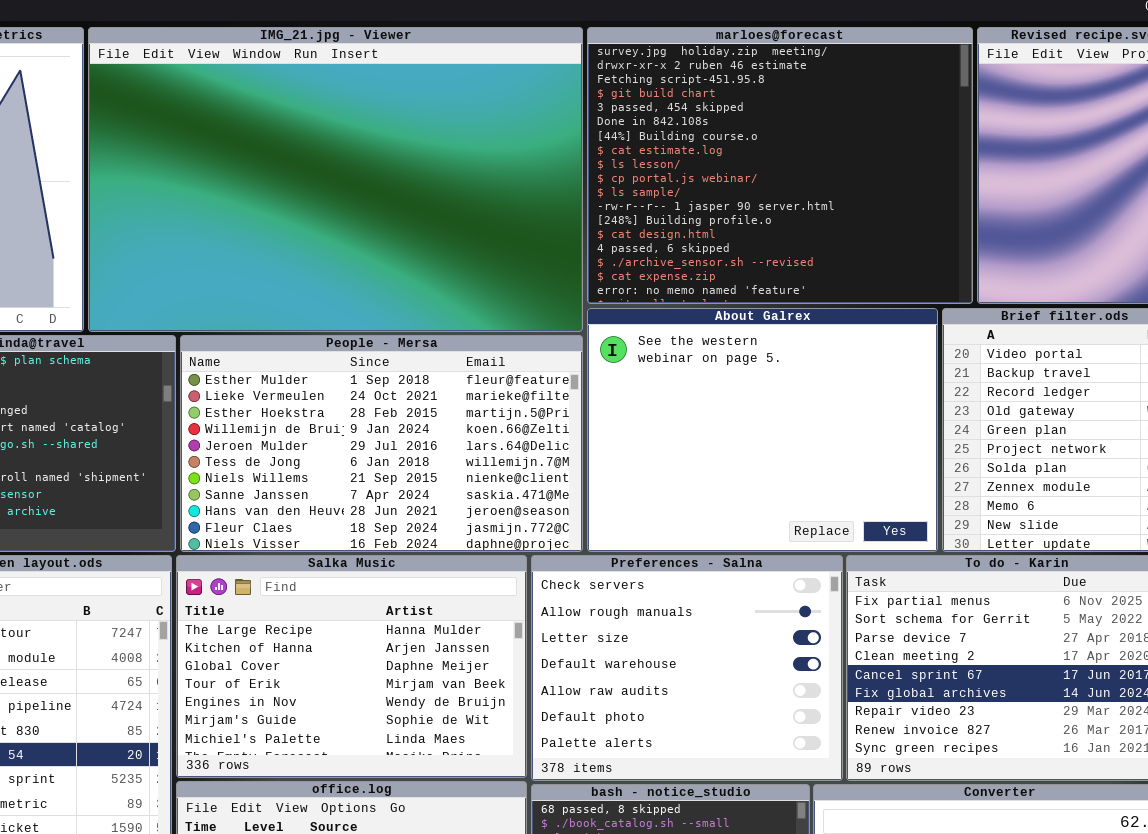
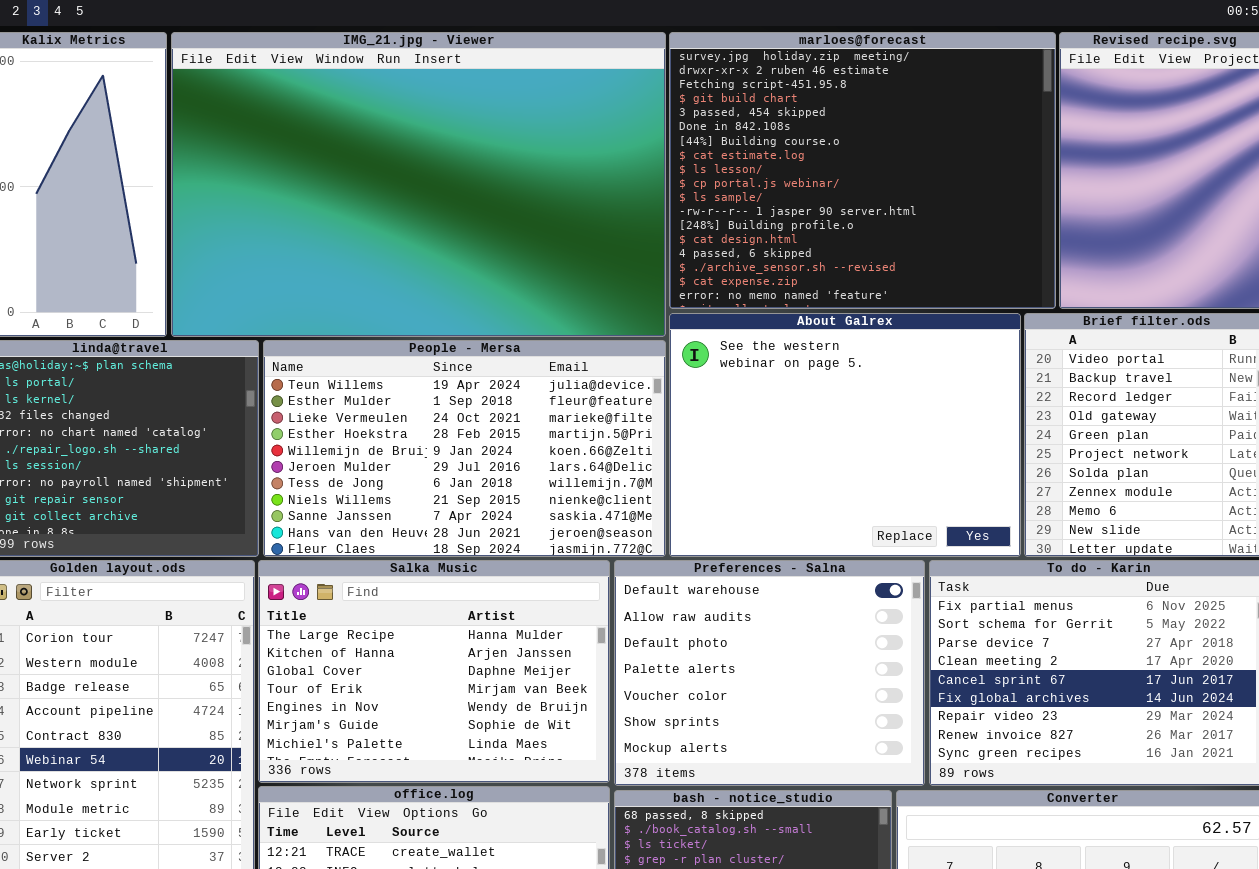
People - Mersa: [180,335,583,552] -> [263,340,666,557], scrolled up 1 row
Preferences - Salna: [531,555,843,781] -> [614,560,925,786], scrolled down 3 rows

